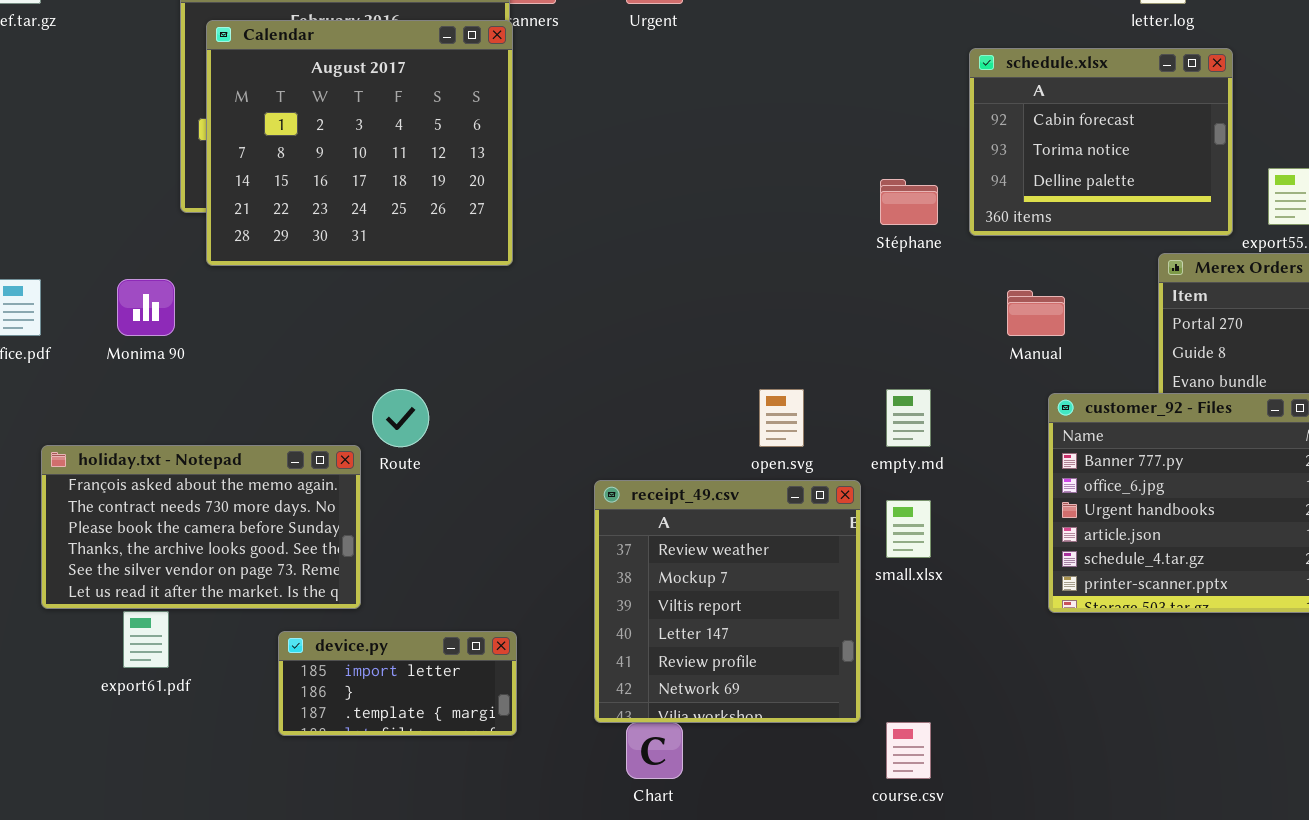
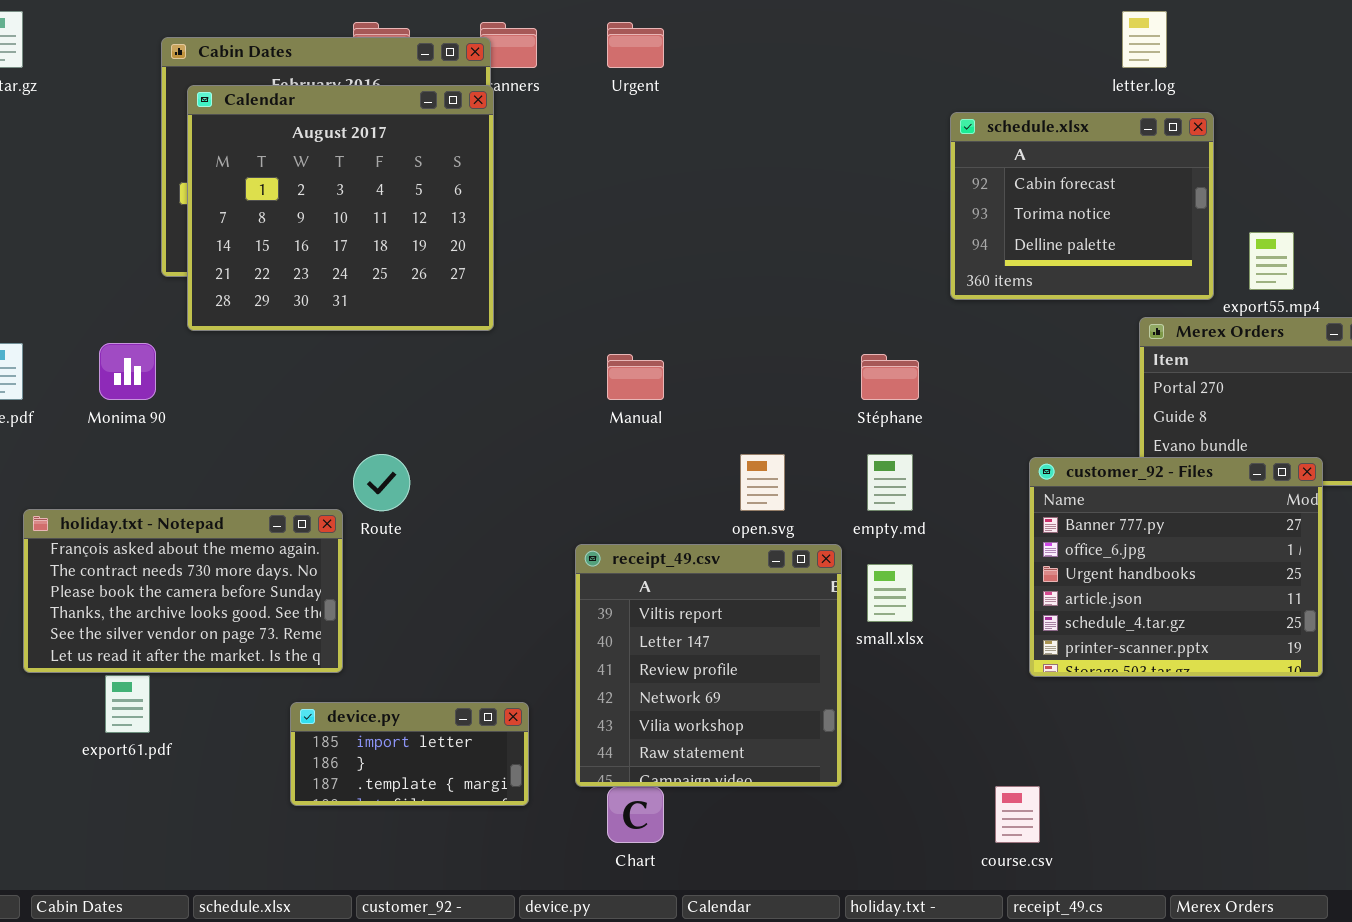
Stéphane: [880,179,938,225] -> [861,354,919,400], moved
Manual: [1007,290,1065,336] -> [607,354,664,400], moved
receipt_49.csv: [594,480,861,723] -> [575,544,842,787], scrolled down 2 rows
device.py: [278,631,517,736] -> [290,702,529,806], moved
course.csv: [886,722,931,779] -> [995,786,1040,843], moved

